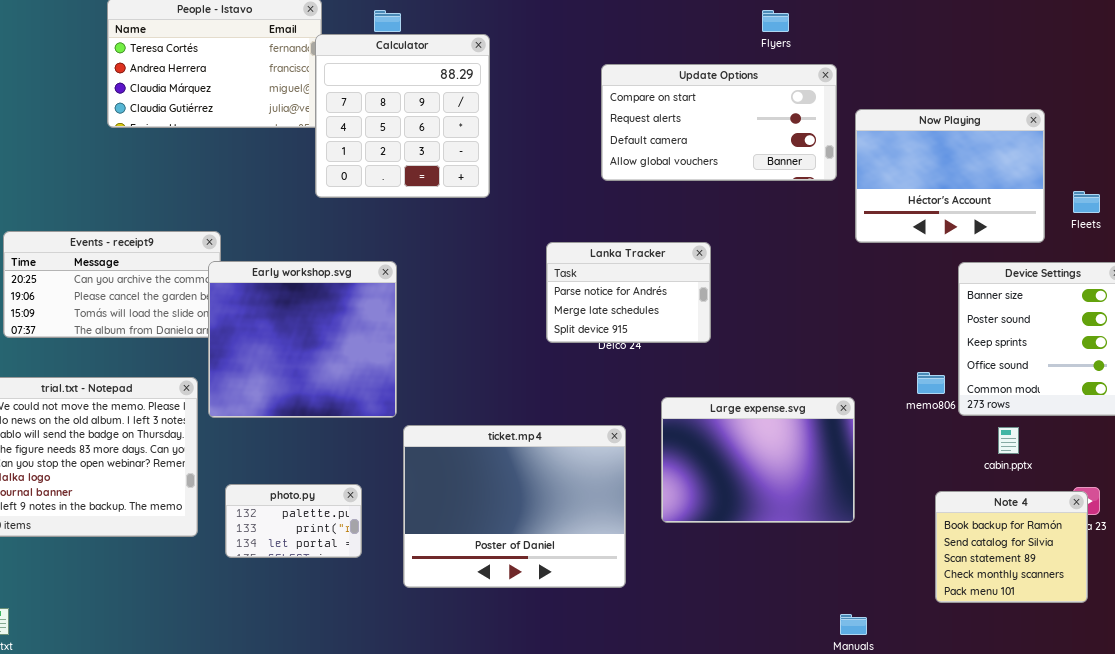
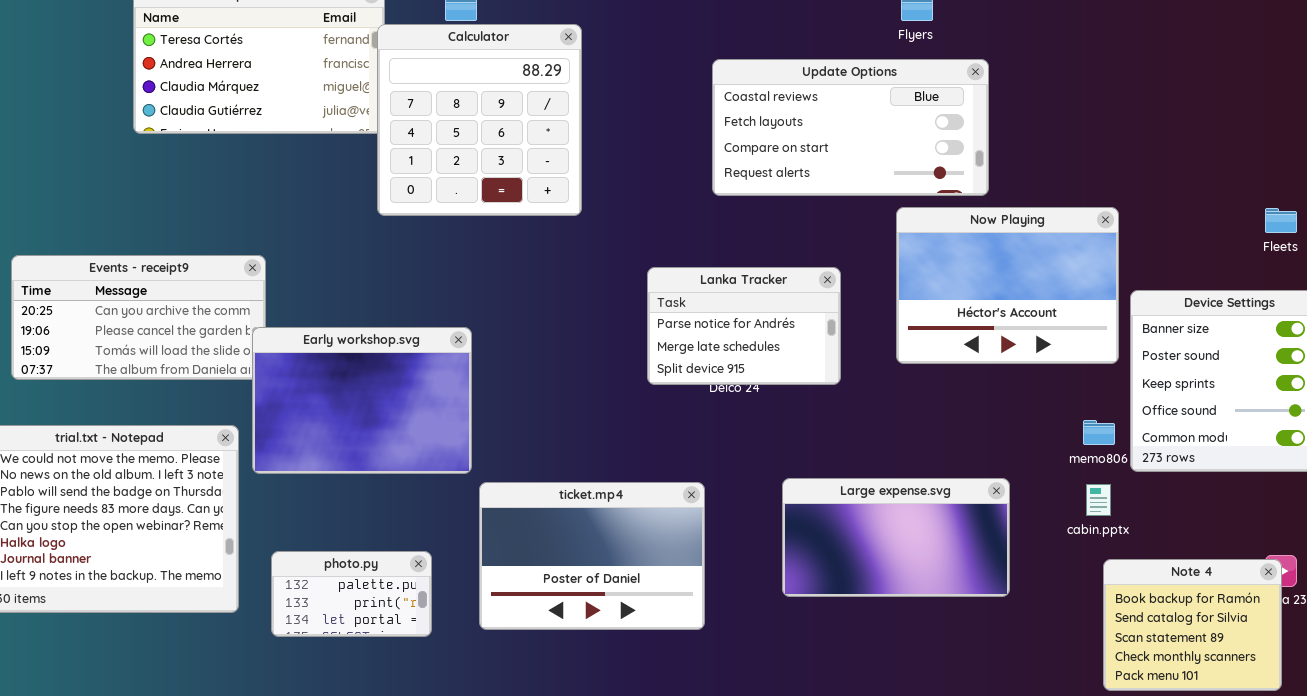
Update Options: [601,64,837,181] -> [712,59,989,196], scrolled up 2 rows
Now Playing: [855,109,1045,243] -> [896,207,1119,364], moved
Early workshop.svg: [208,261,397,418] -> [252,327,472,474], resized
Large expense.svg: [661,397,855,523] -> [782,478,1010,597], resized
ticket.mp4: [403,425,626,588] -> [479,482,705,630], resized
cabin.pptx: [998,427,1019,454] -> [1086,484,1111,516], moved

